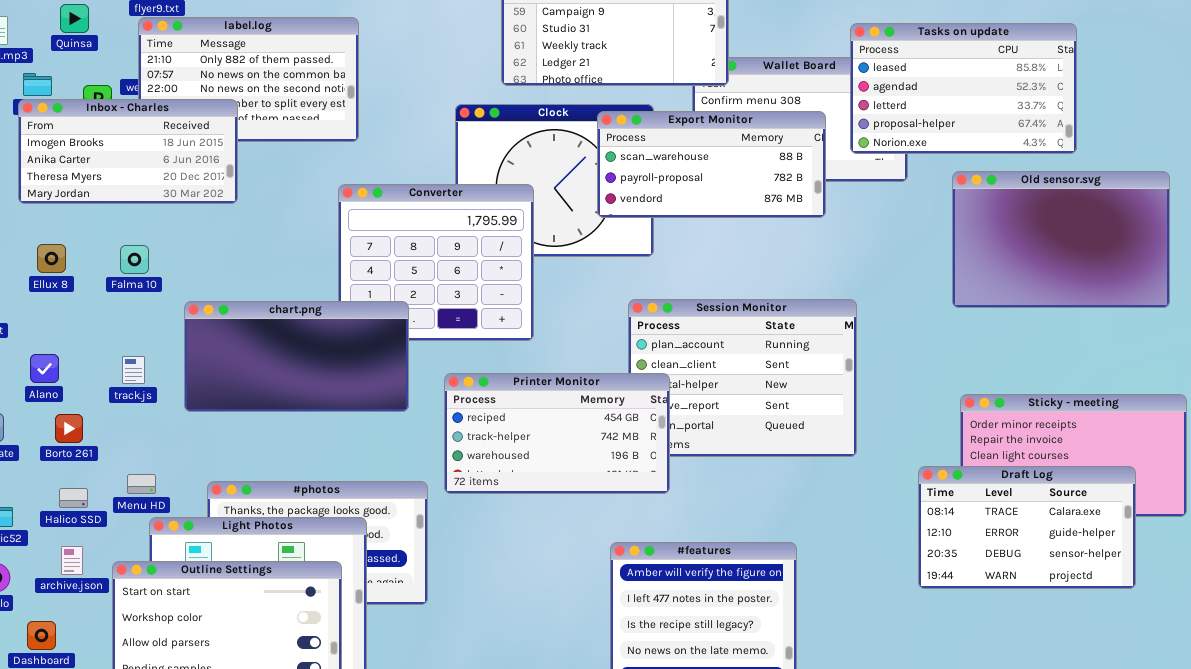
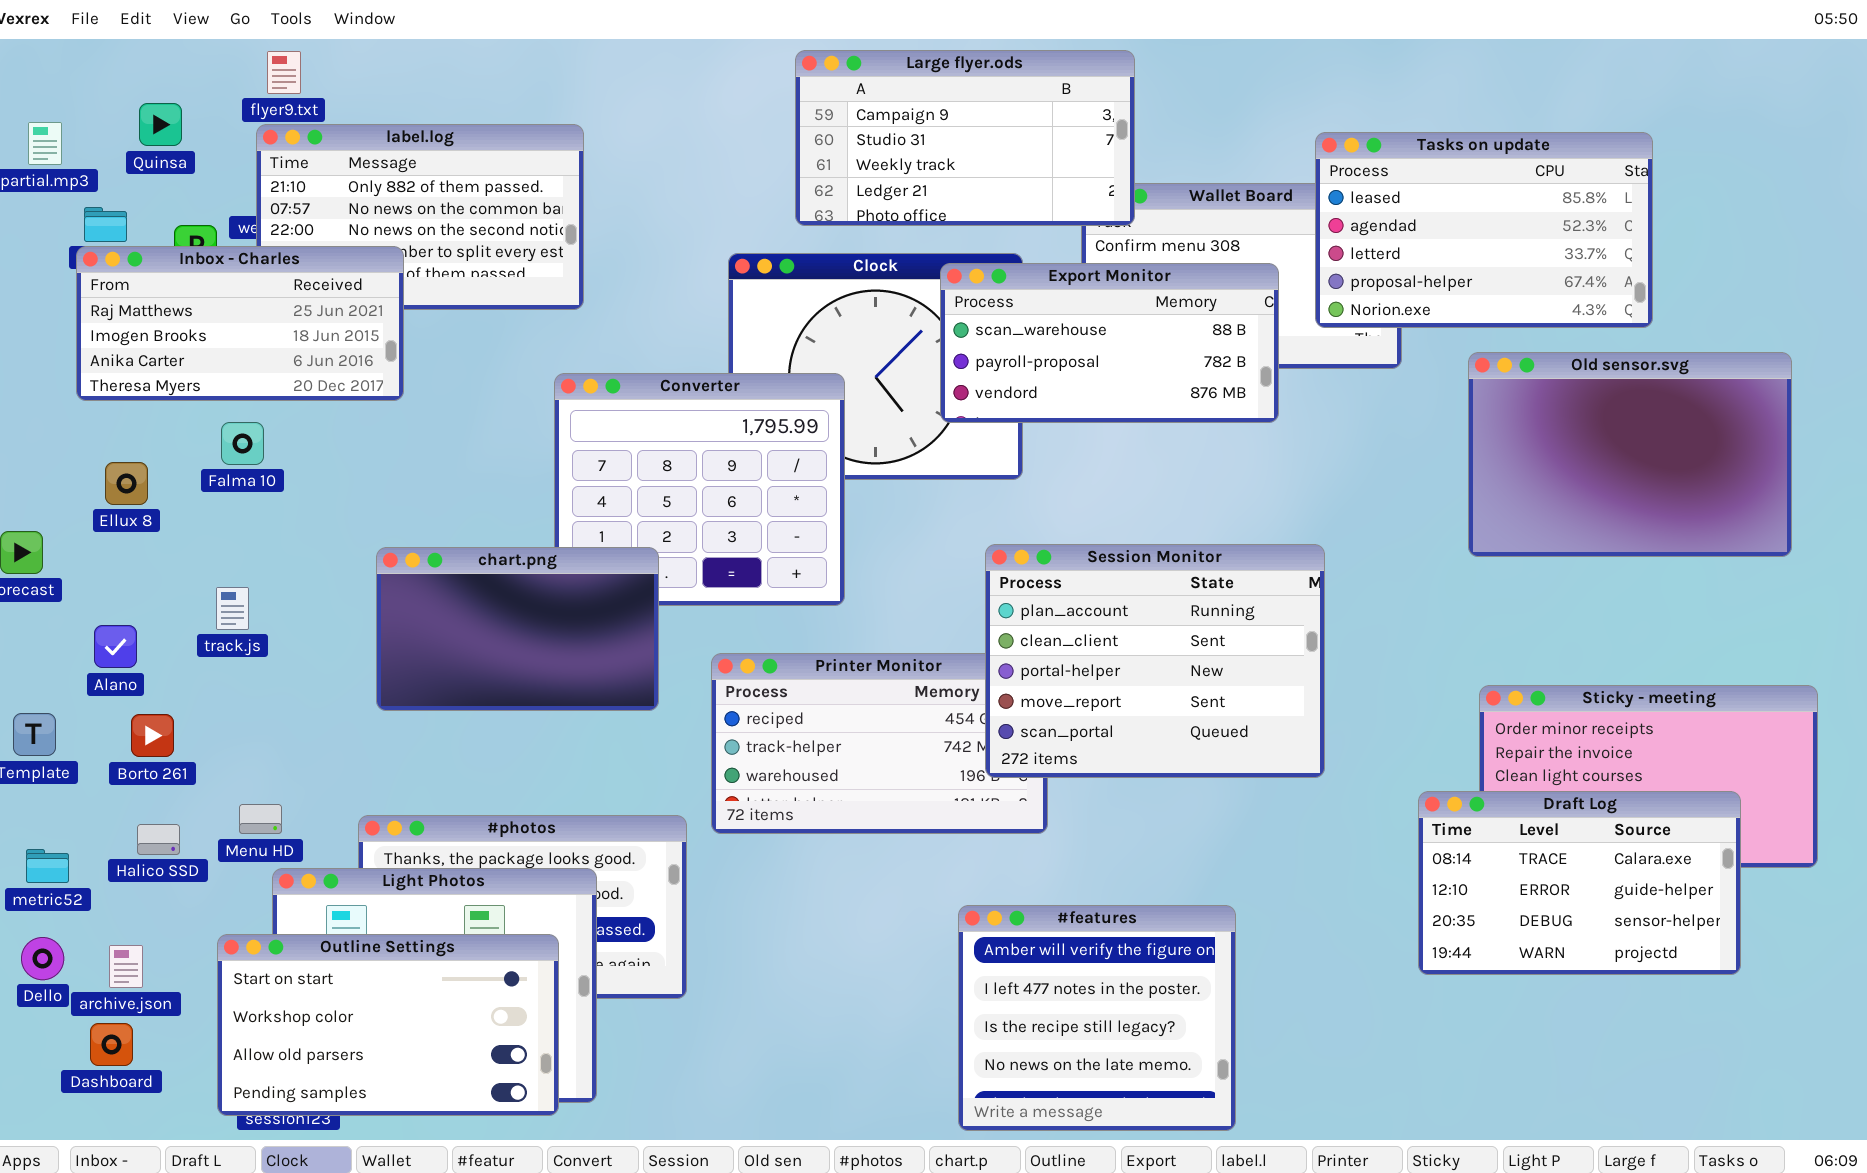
Inbox - Charles: [18,99,238,204] -> [76,246,404,401], scrolled up 1 row
Falma 10: [120,245,149,274] -> [221,422,264,465], moved
Session Monitor: [628,299,857,457] -> [985,544,1325,778], raised
chart.png: [184,301,409,412] -> [376,547,659,711], resized
track.js: [122,356,145,384] -> [216,587,249,630], moved
archive.json: [61,546,83,575] -> [109,945,143,988], moved

